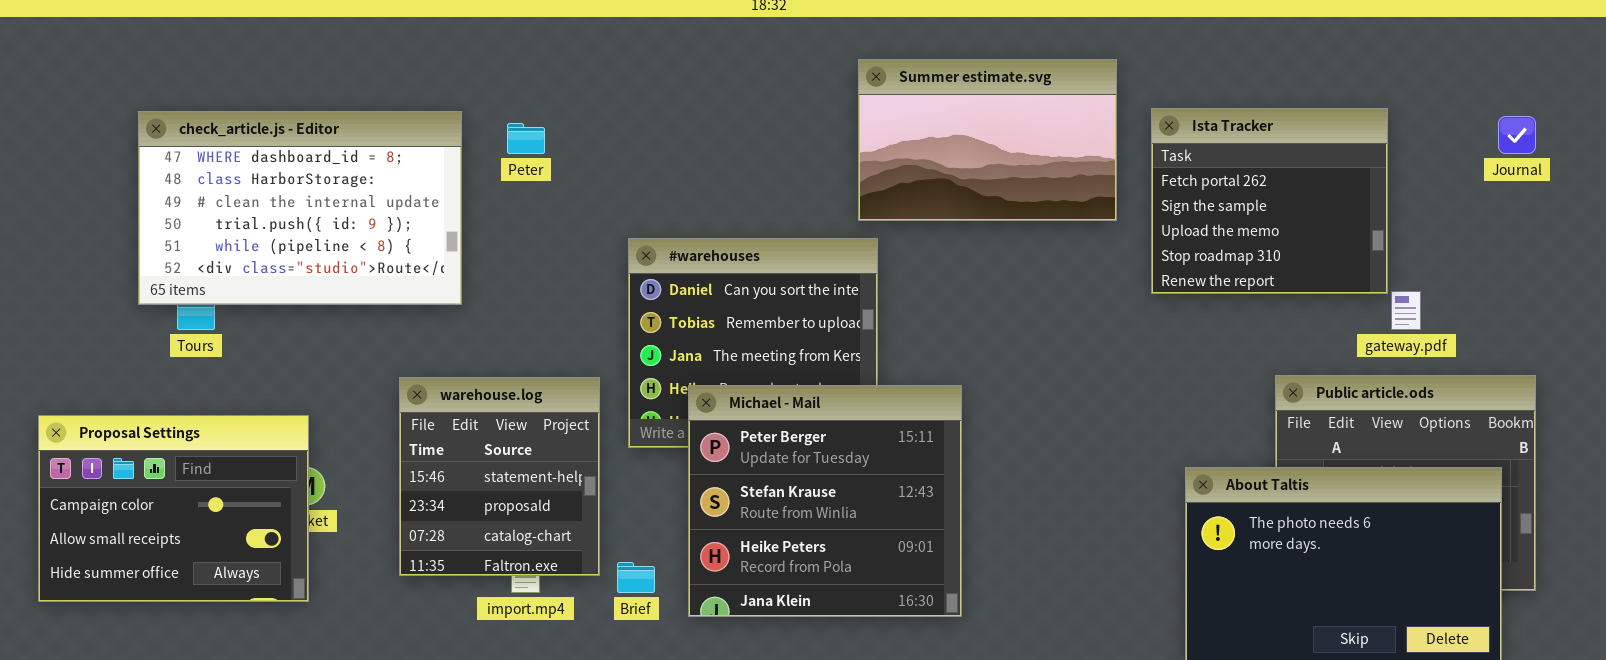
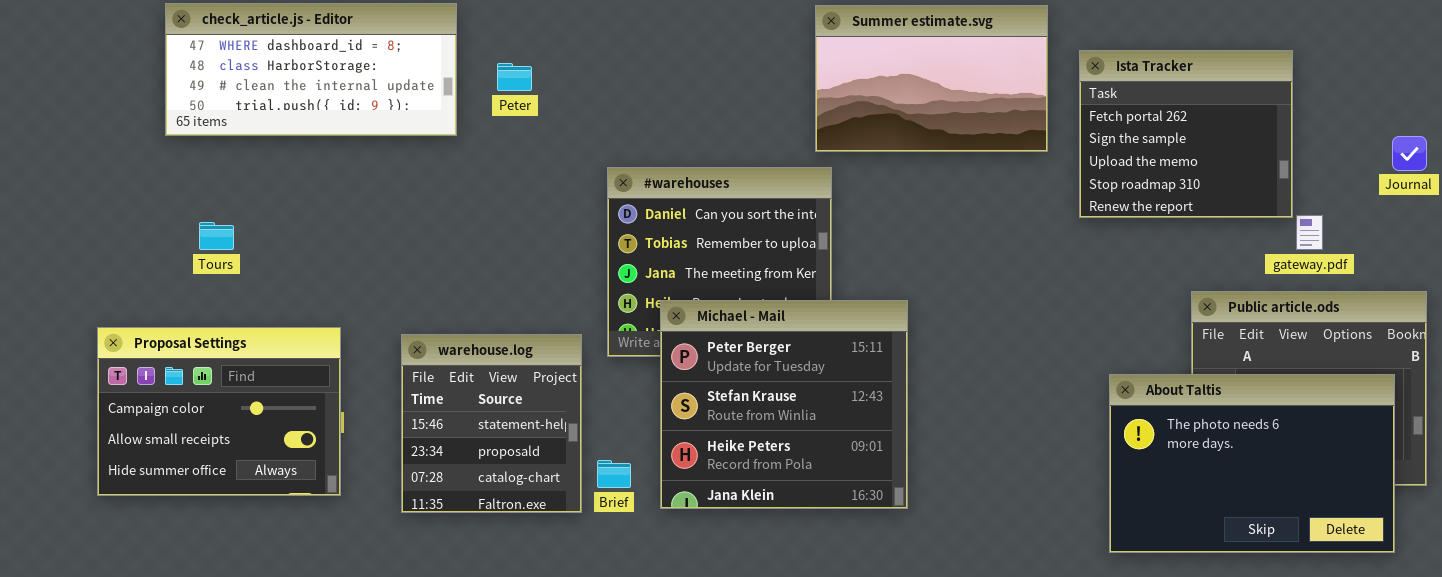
check_article.js - Editor: [138,111,462,305] -> [165,3,457,136], moved, resized
Journal: [1498,116,1536,154] -> [1392,136,1427,171], moved
warehouse.log: [399,377,600,576] -> [401,334,582,513], moved
Proposal Settings: [38,415,309,602] -> [97,327,341,496], moved

